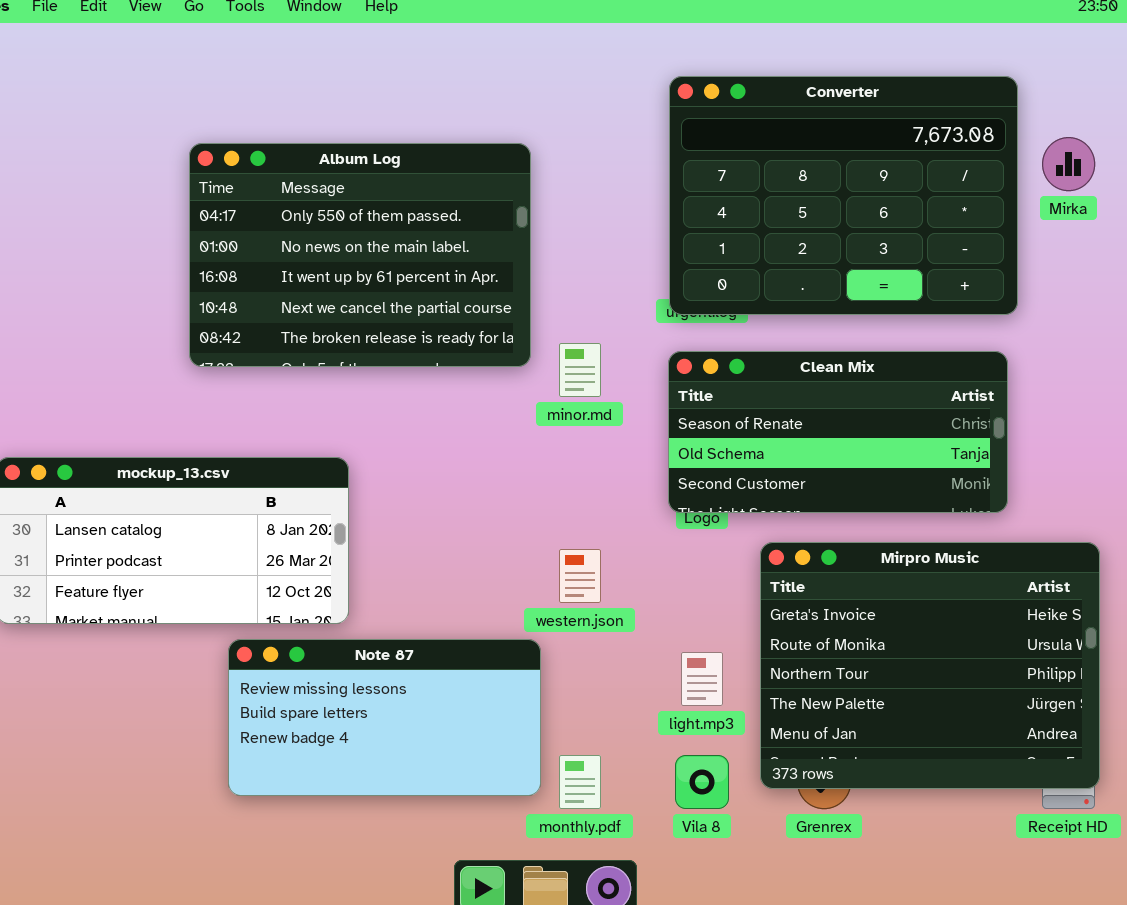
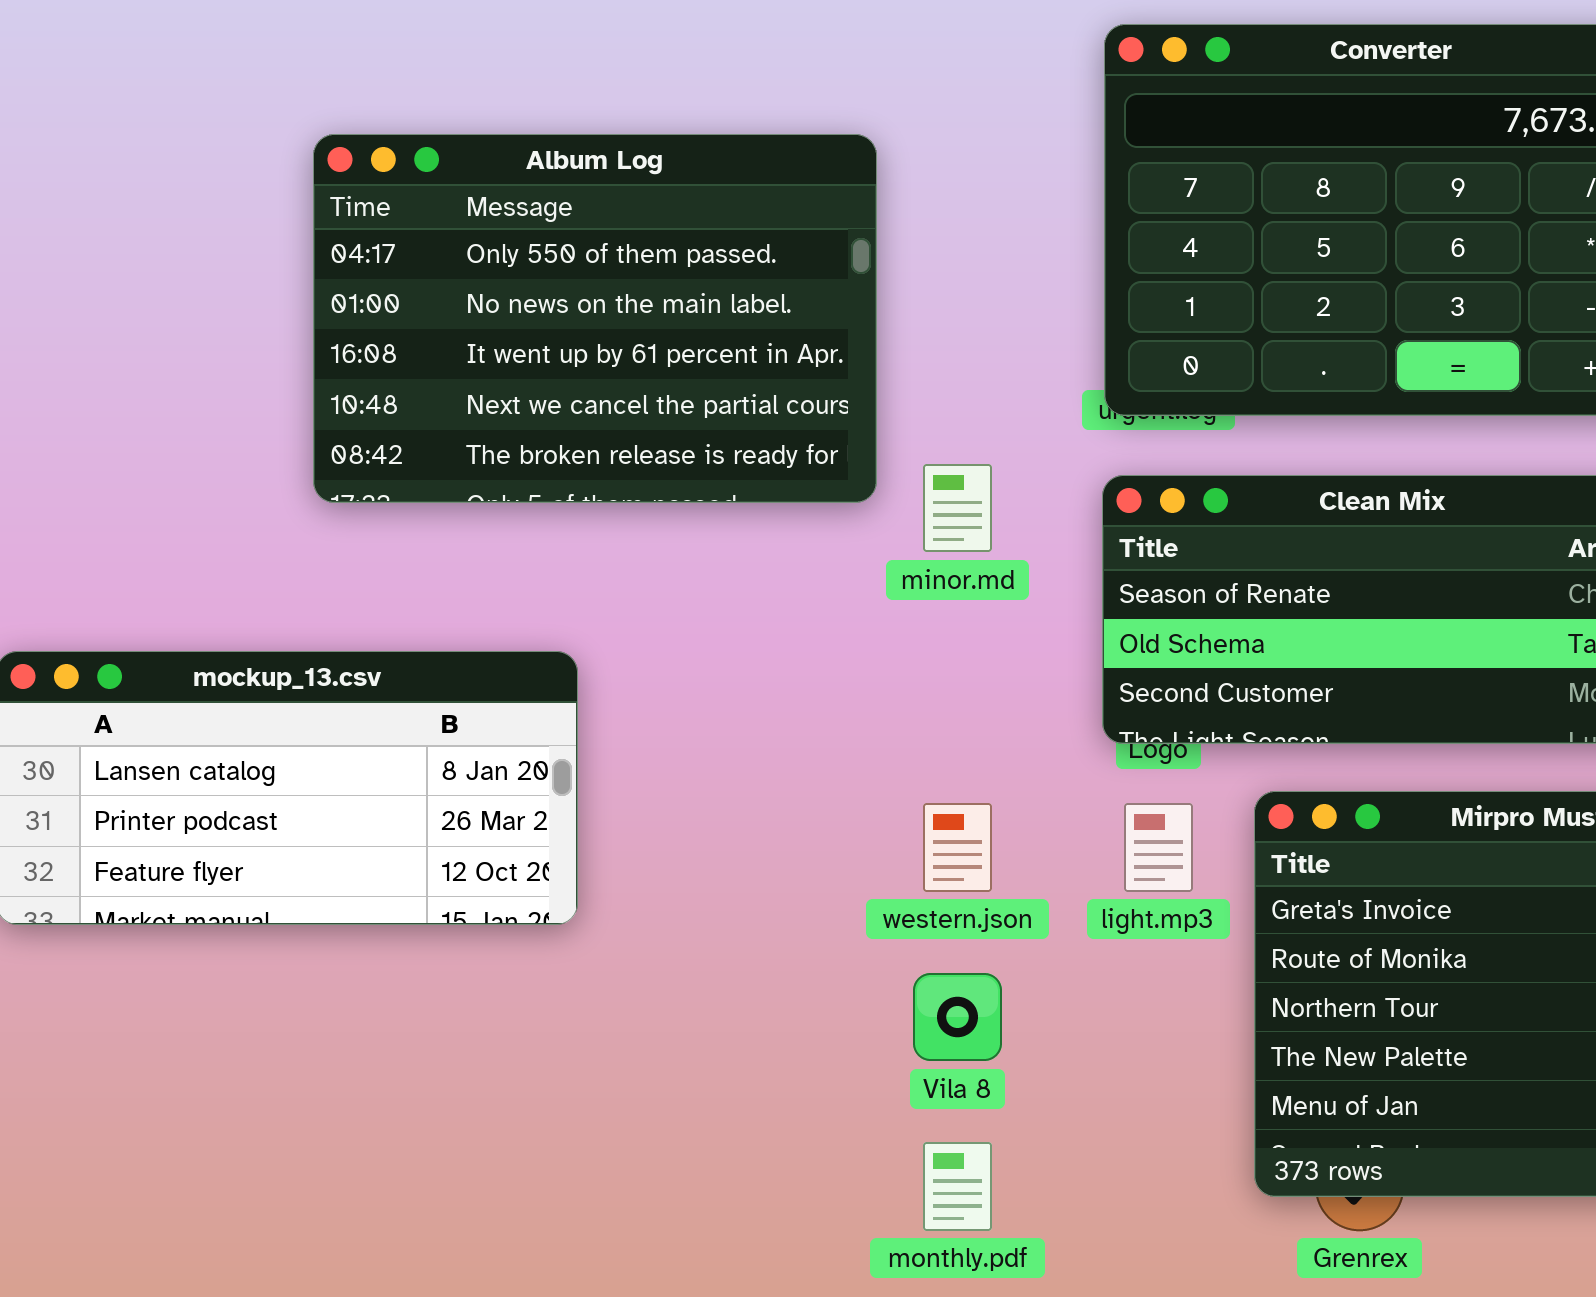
Note 87: [228,639,541,796] -> none, closed
light.mp3: [681,652,723,706] -> [1124,803,1193,892], moved
Vila 8: [675,755,729,809] -> [913,973,1002,1061], moved

